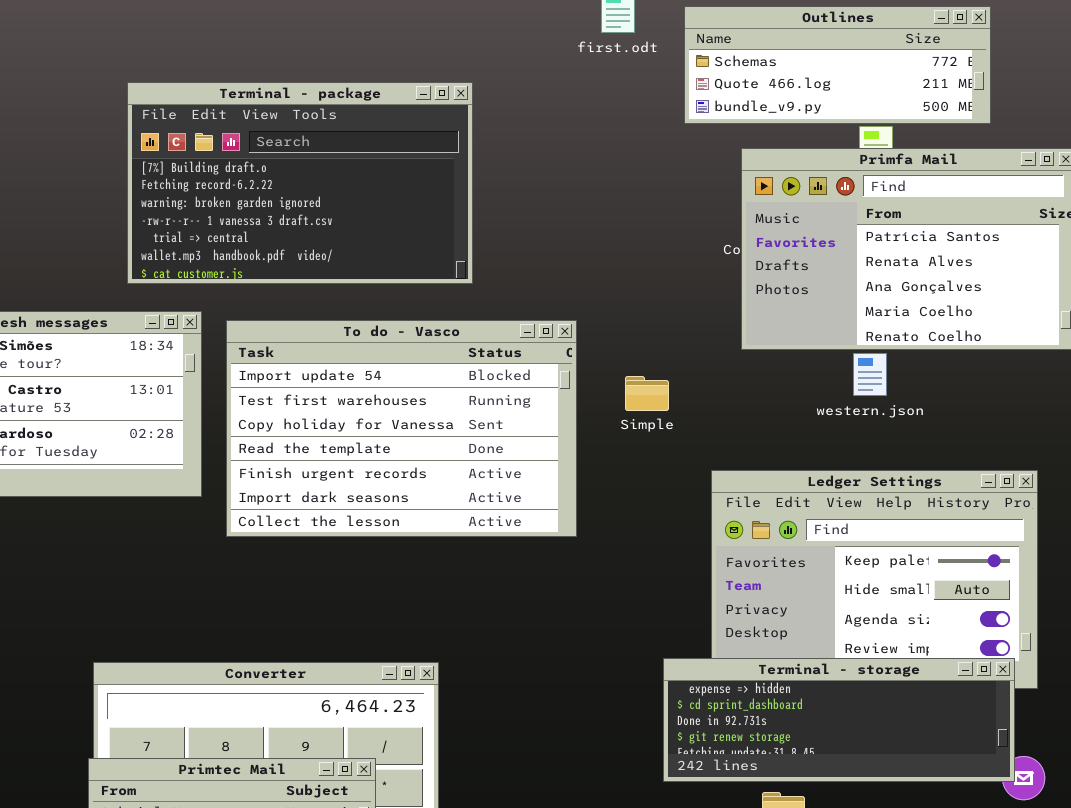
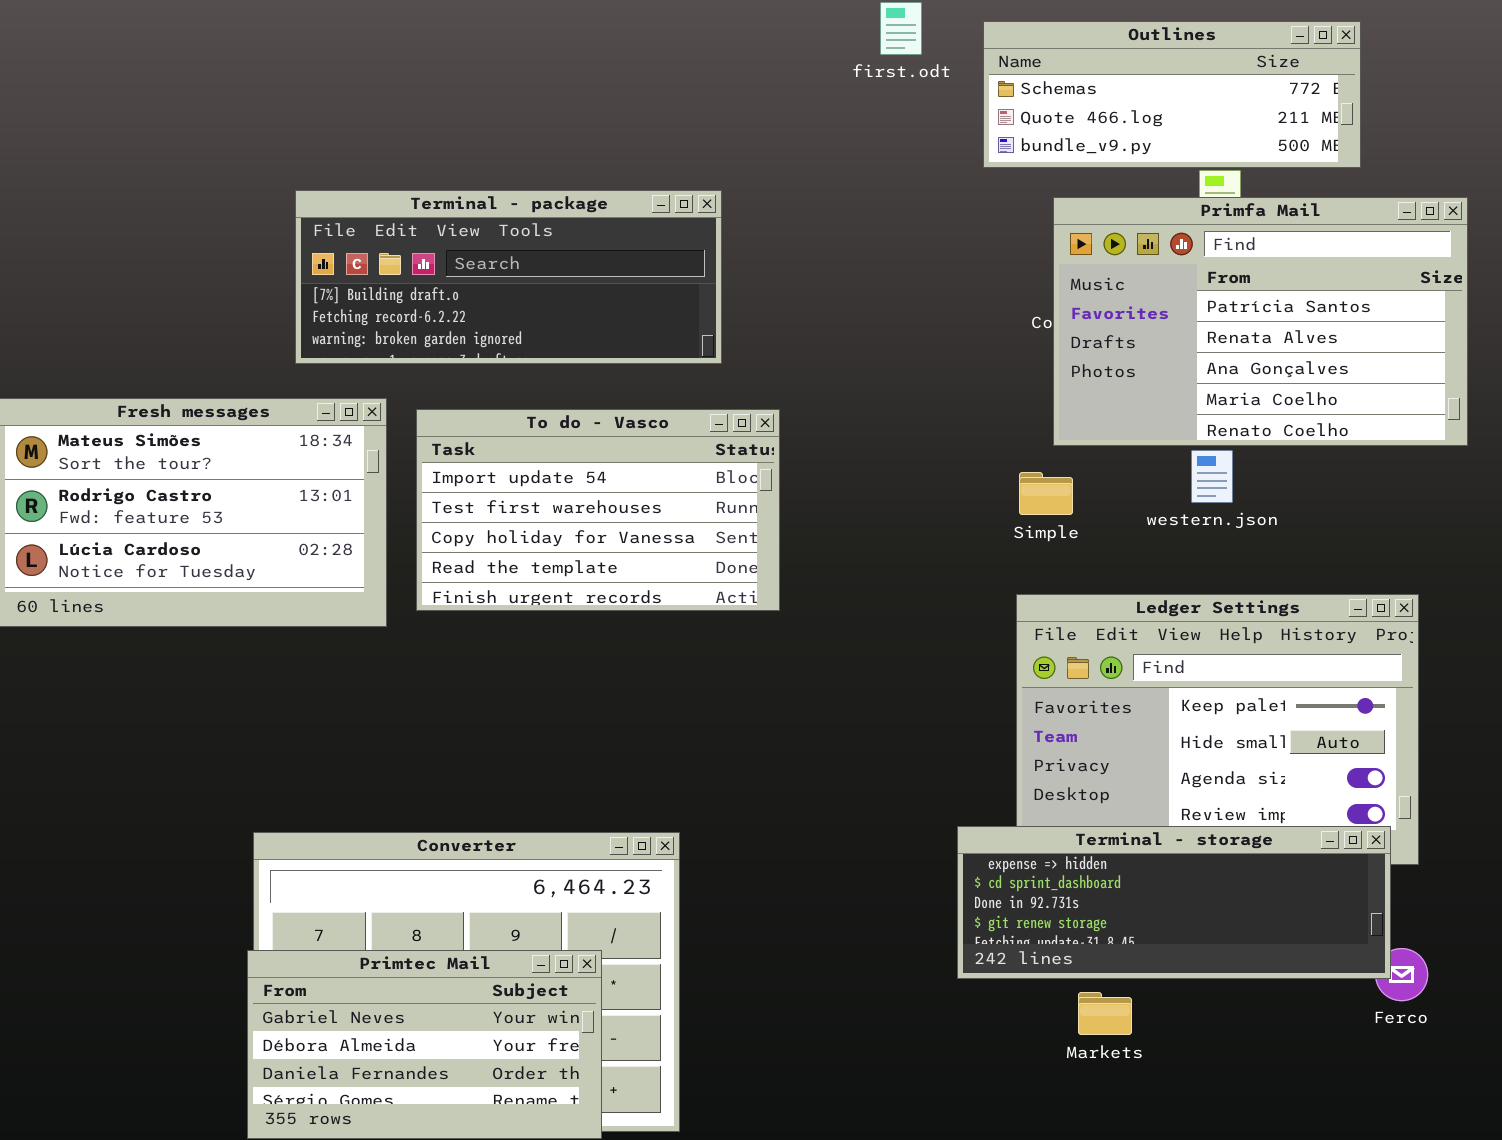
Terminal - package: [127,82,473,284] -> [295,190,722,364], resized
To do - Vasco: [226,320,577,537] -> [416,409,780,611], resized
Simple: [625,376,669,411] -> [1019,472,1073,515], moved

